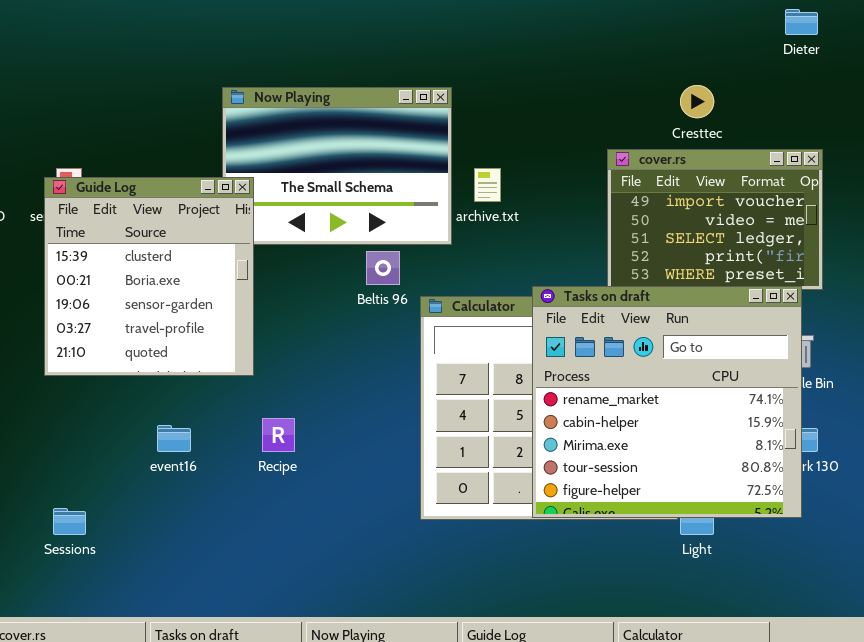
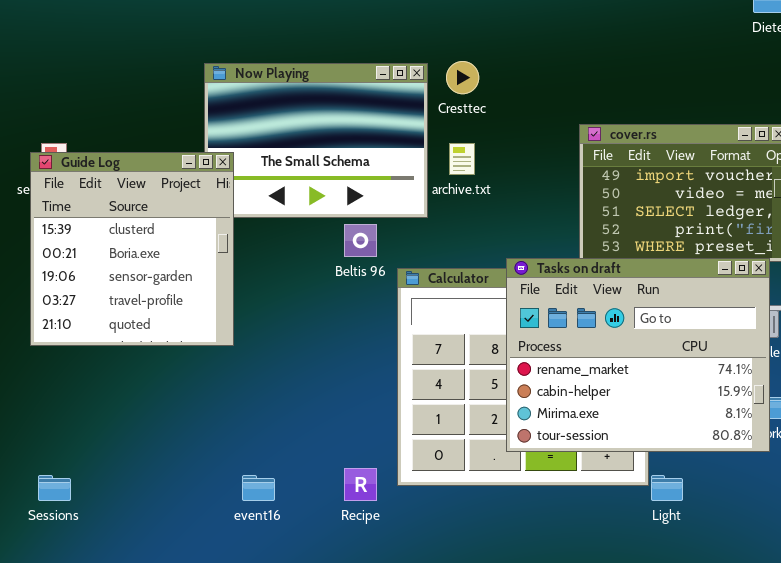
Cresttec: [680,85,714,118] -> [446,61,479,94], moved
Tasks on draft: [532,286,802,518] -> [506,258,770,452], resized
Recipe: [262,418,295,452] -> [344,468,377,501], moved
event16: [157,425,191,452] -> [242,475,275,501], moved

